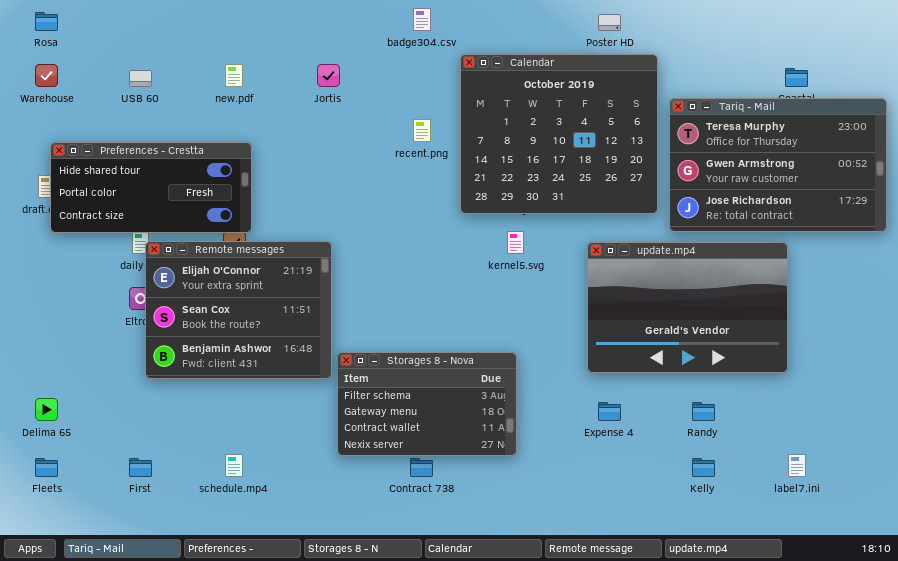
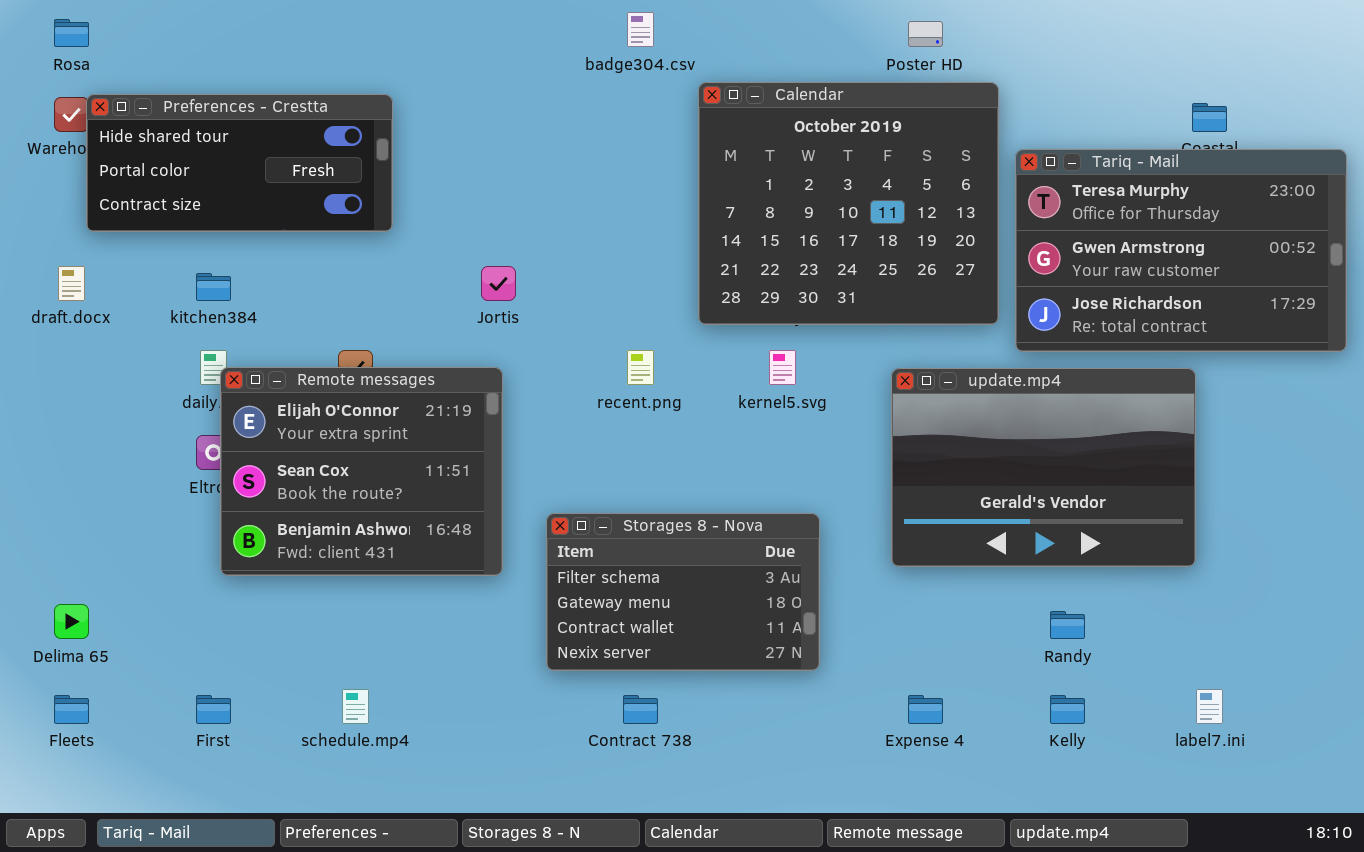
Jortis: [317,64,340,87] -> [481,266,516,301], moved
recent.png: [413,119,431,142] -> [627,350,654,385], moved
Preferences - Crestta: [50,142,252,233] -> [86,94,393,232], moved
Storages 8 - Nova: [337,352,517,456] -> [546,513,820,671], moved
Expense 4: [598,402,621,421] -> [908,695,943,724], moved

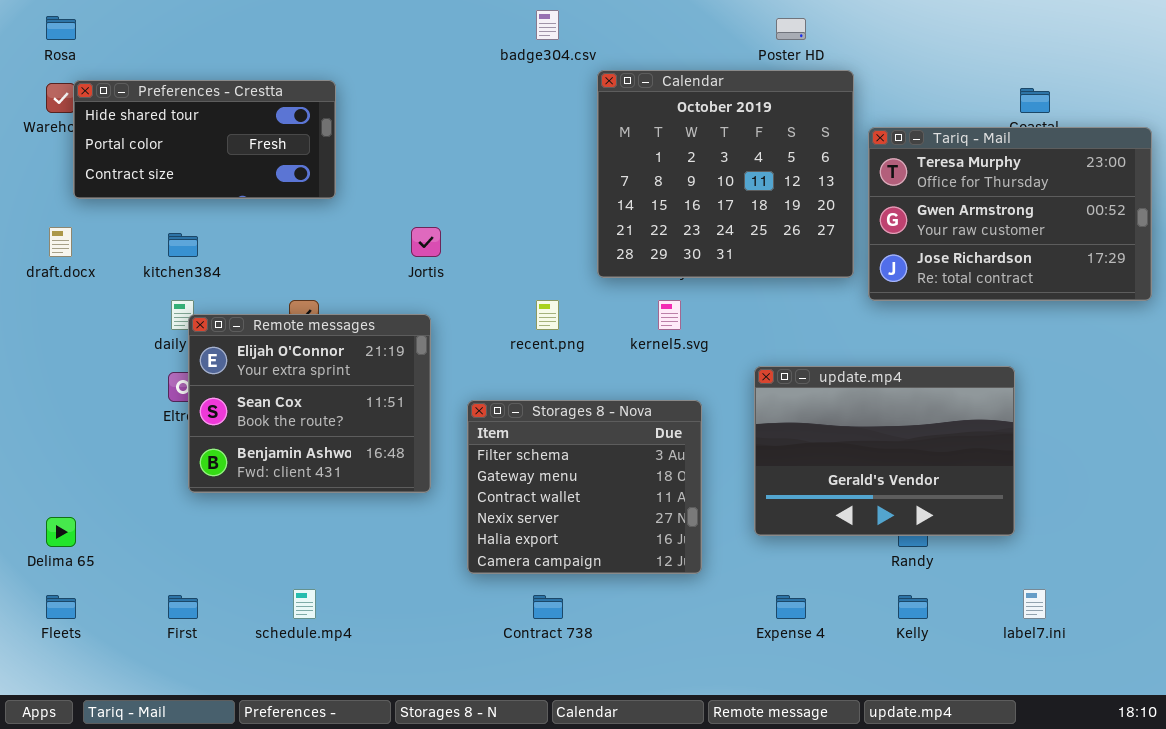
update.mp4: [891,368,1196,567] -> [754,366,1015,536], moved
Storages 8 - Nova: [546,513,820,671] -> [467,400,702,574], resized

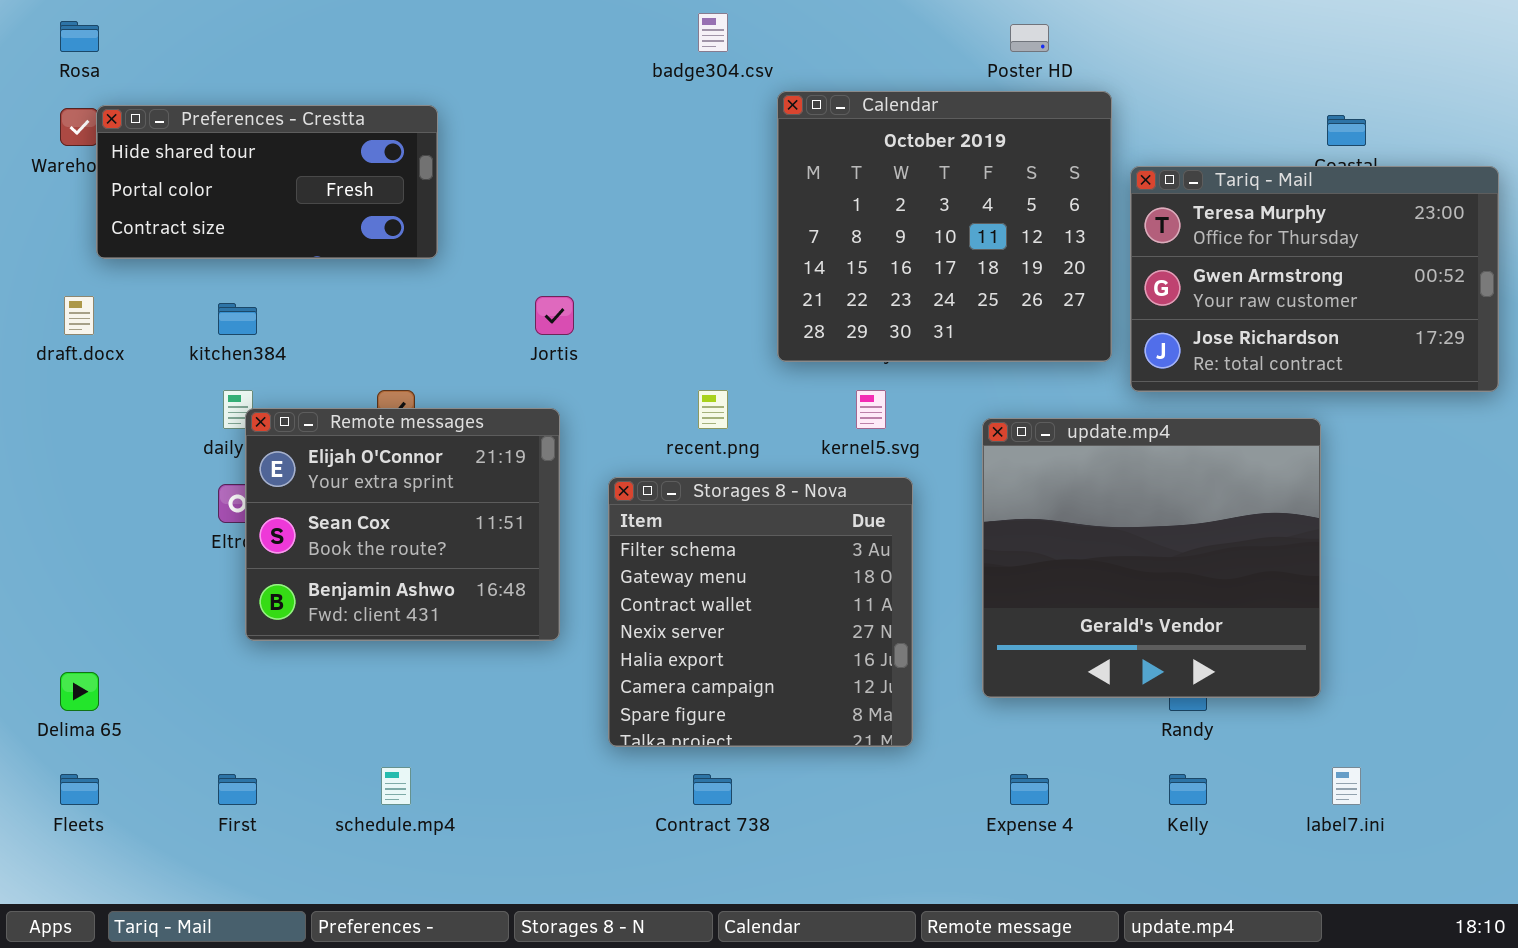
update.mp4: [754,366,1015,536] -> [982,418,1321,698], resized
Storages 8 - Nova: [467,400,702,574] -> [608,477,913,747], resized

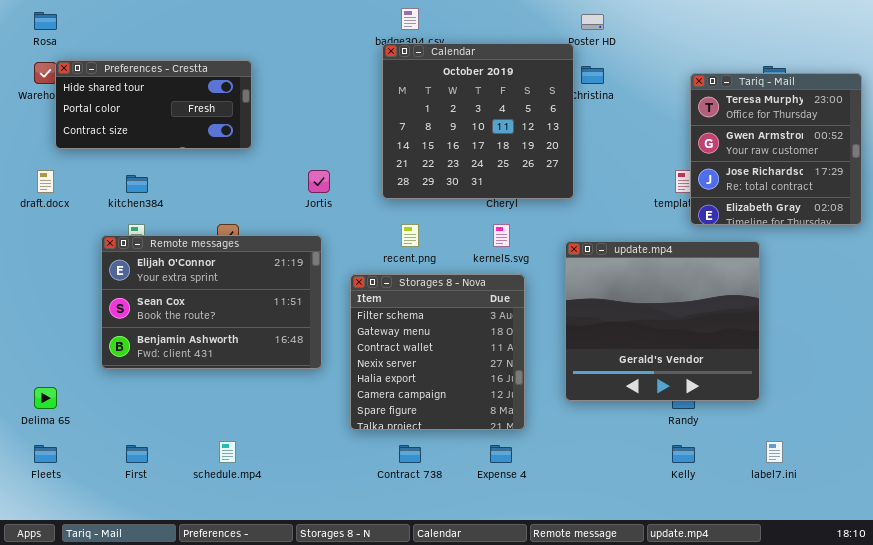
Calendar: [777,91,1112,362] -> [382,43,574,199], moved
Tariq - Mail: [1130,166,1499,392] -> [690,73,862,225], resized
Remote messages: [245,408,560,641] -> [101,235,322,369], resized
Expense 4: [1010,774,1049,805] -> [490,445,512,463], moved

